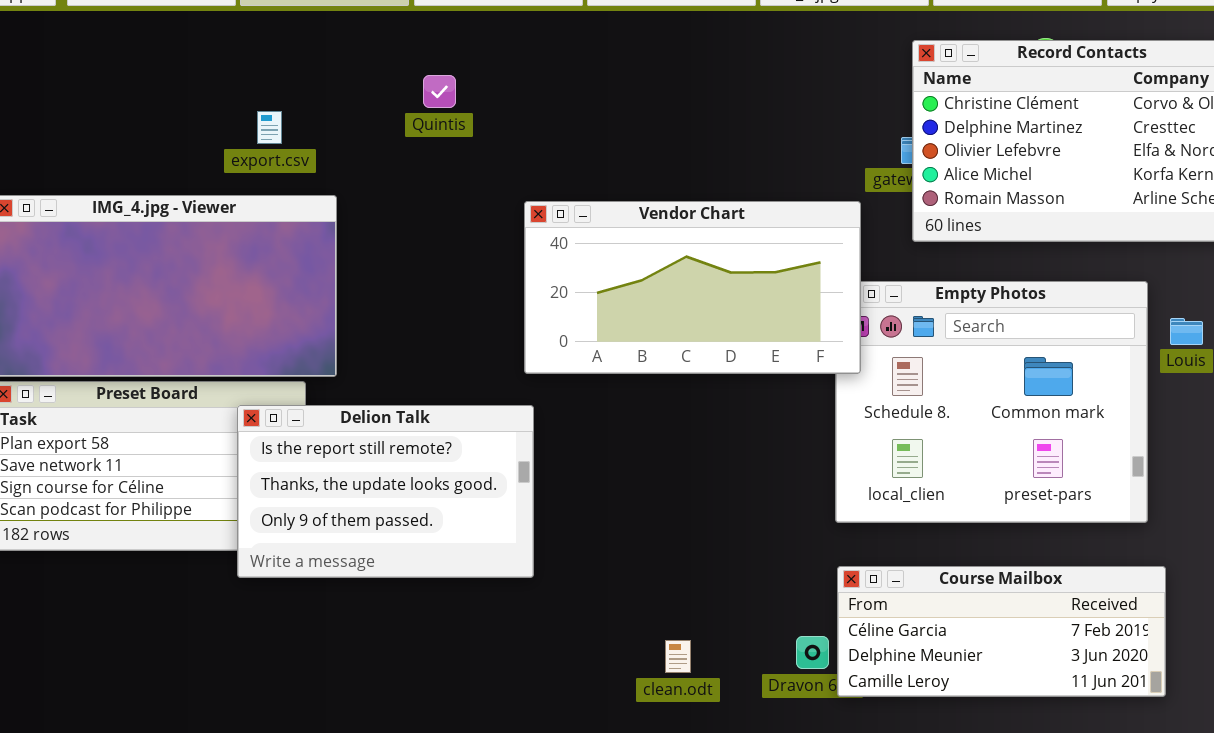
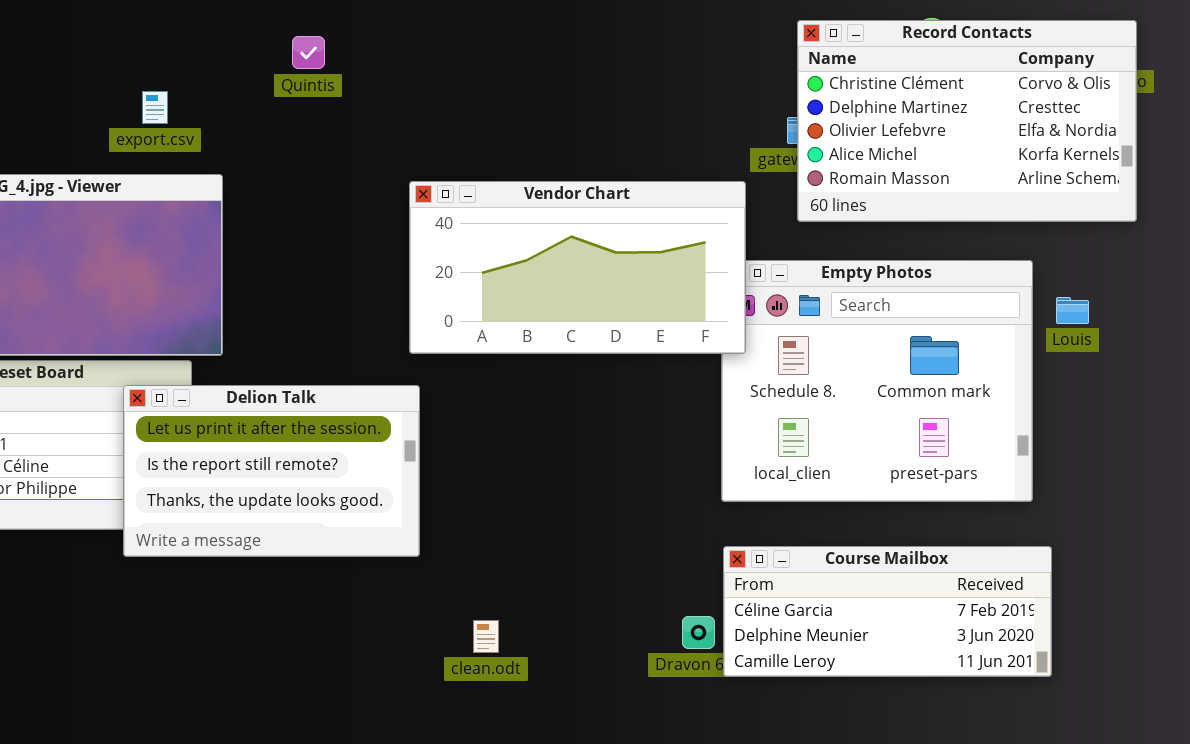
Quintis: [423,75,456,108] -> [292,36,325,69], moved
Delion Talk: [237,405,534,578] -> [123,385,420,557], scrolled up 1 row
clean.odt: [665,640,691,673] -> [473,620,499,653], moved

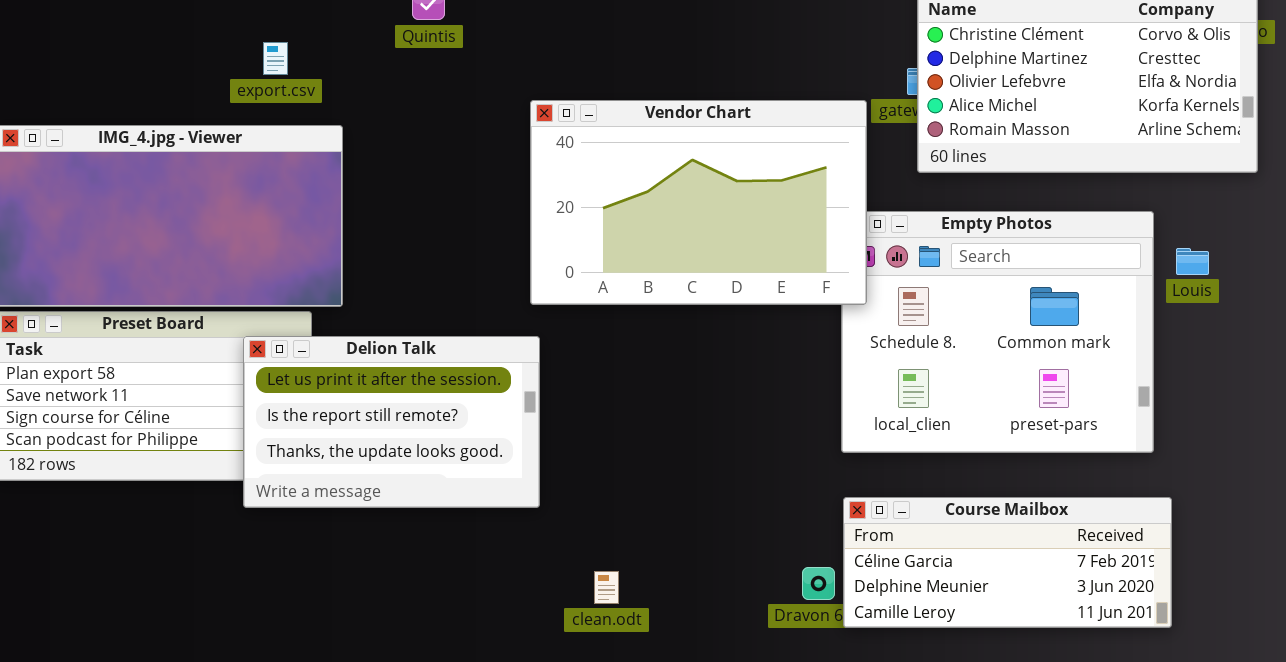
Vendor Chart: [409,181,746,354] -> [530,100,867,305], resized

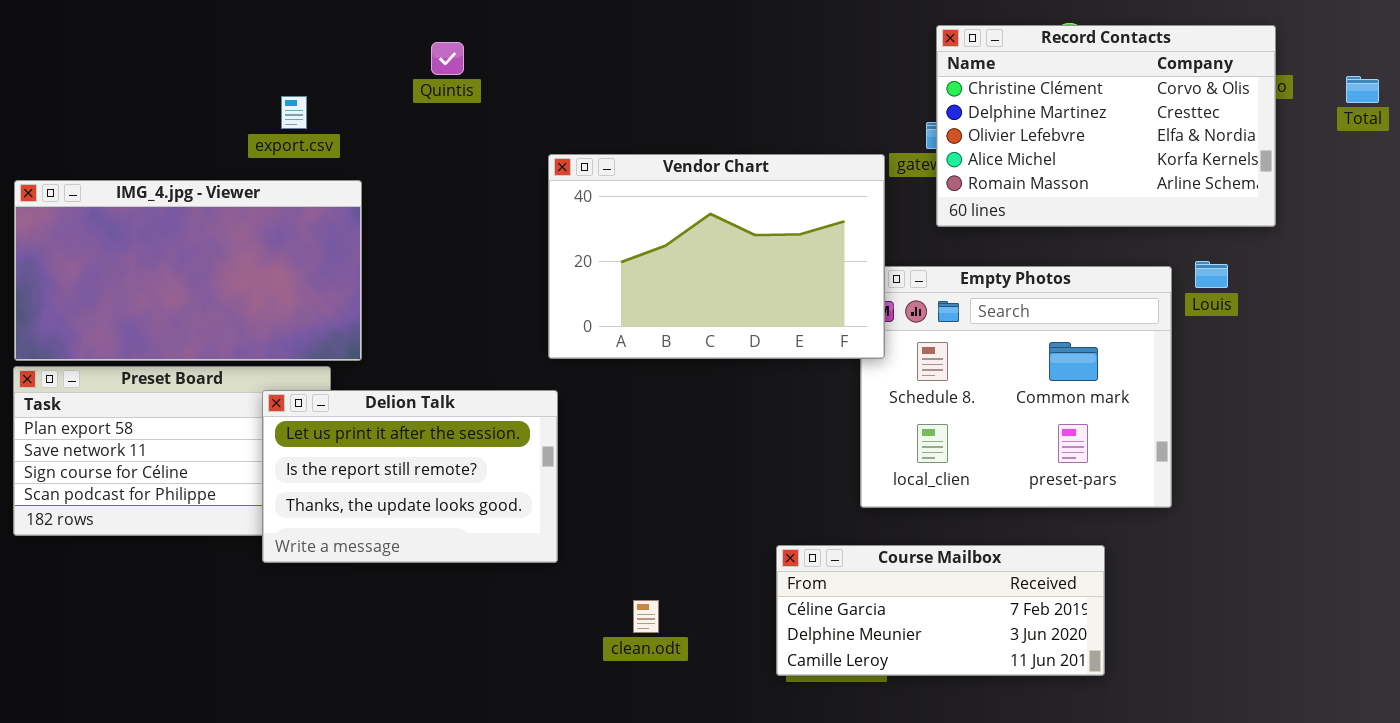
Louis: [1176,248,1209,275] -> [1195,261,1228,288], moved
Course Mailbox: [843,497,1172,628] -> [776,545,1105,676], moved
clean.odt: [594,571,619,604] -> [633,600,659,633], moved

